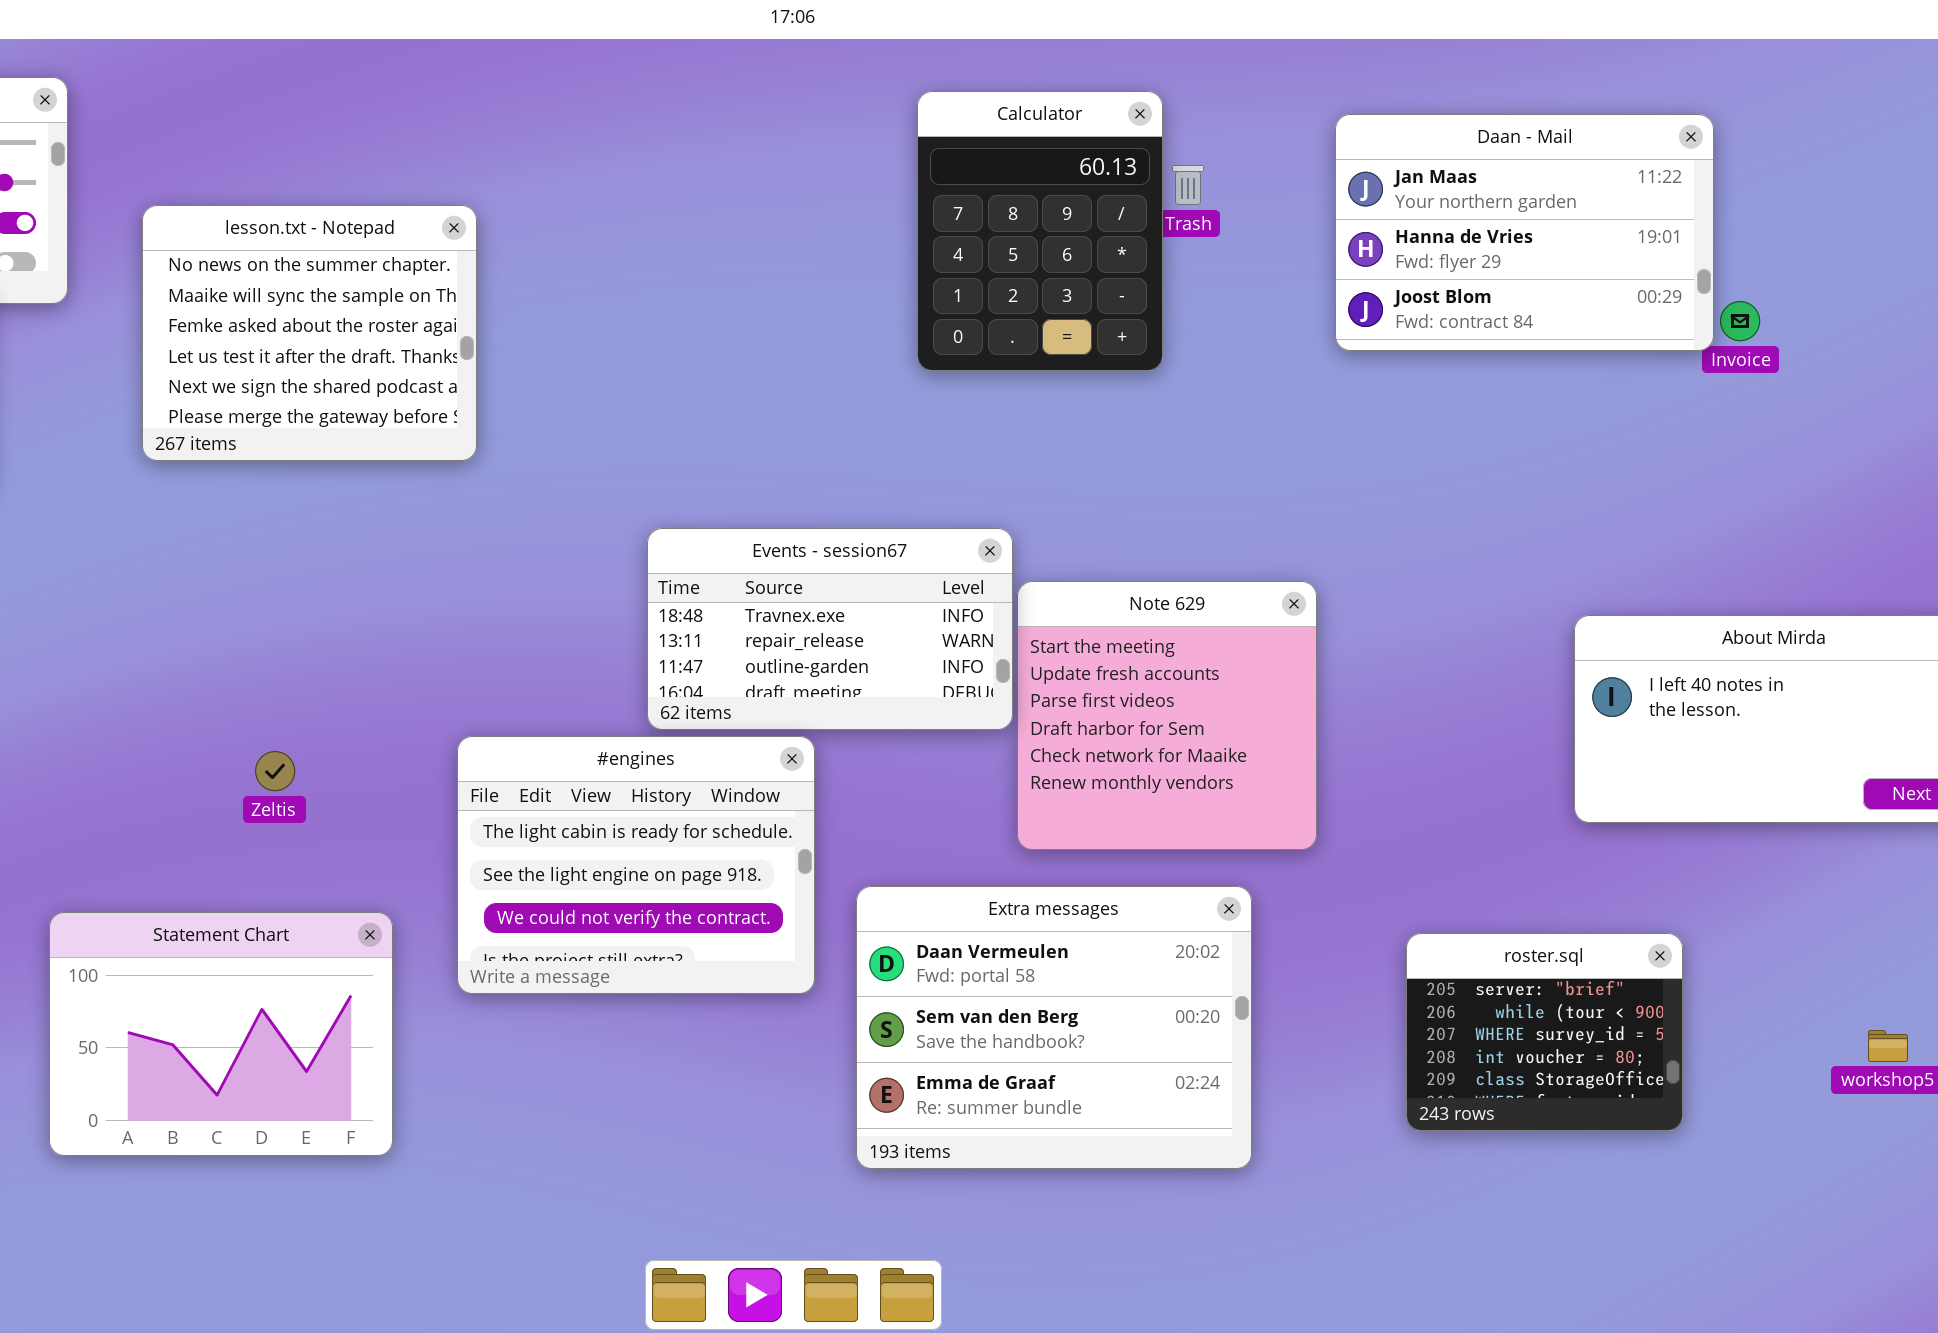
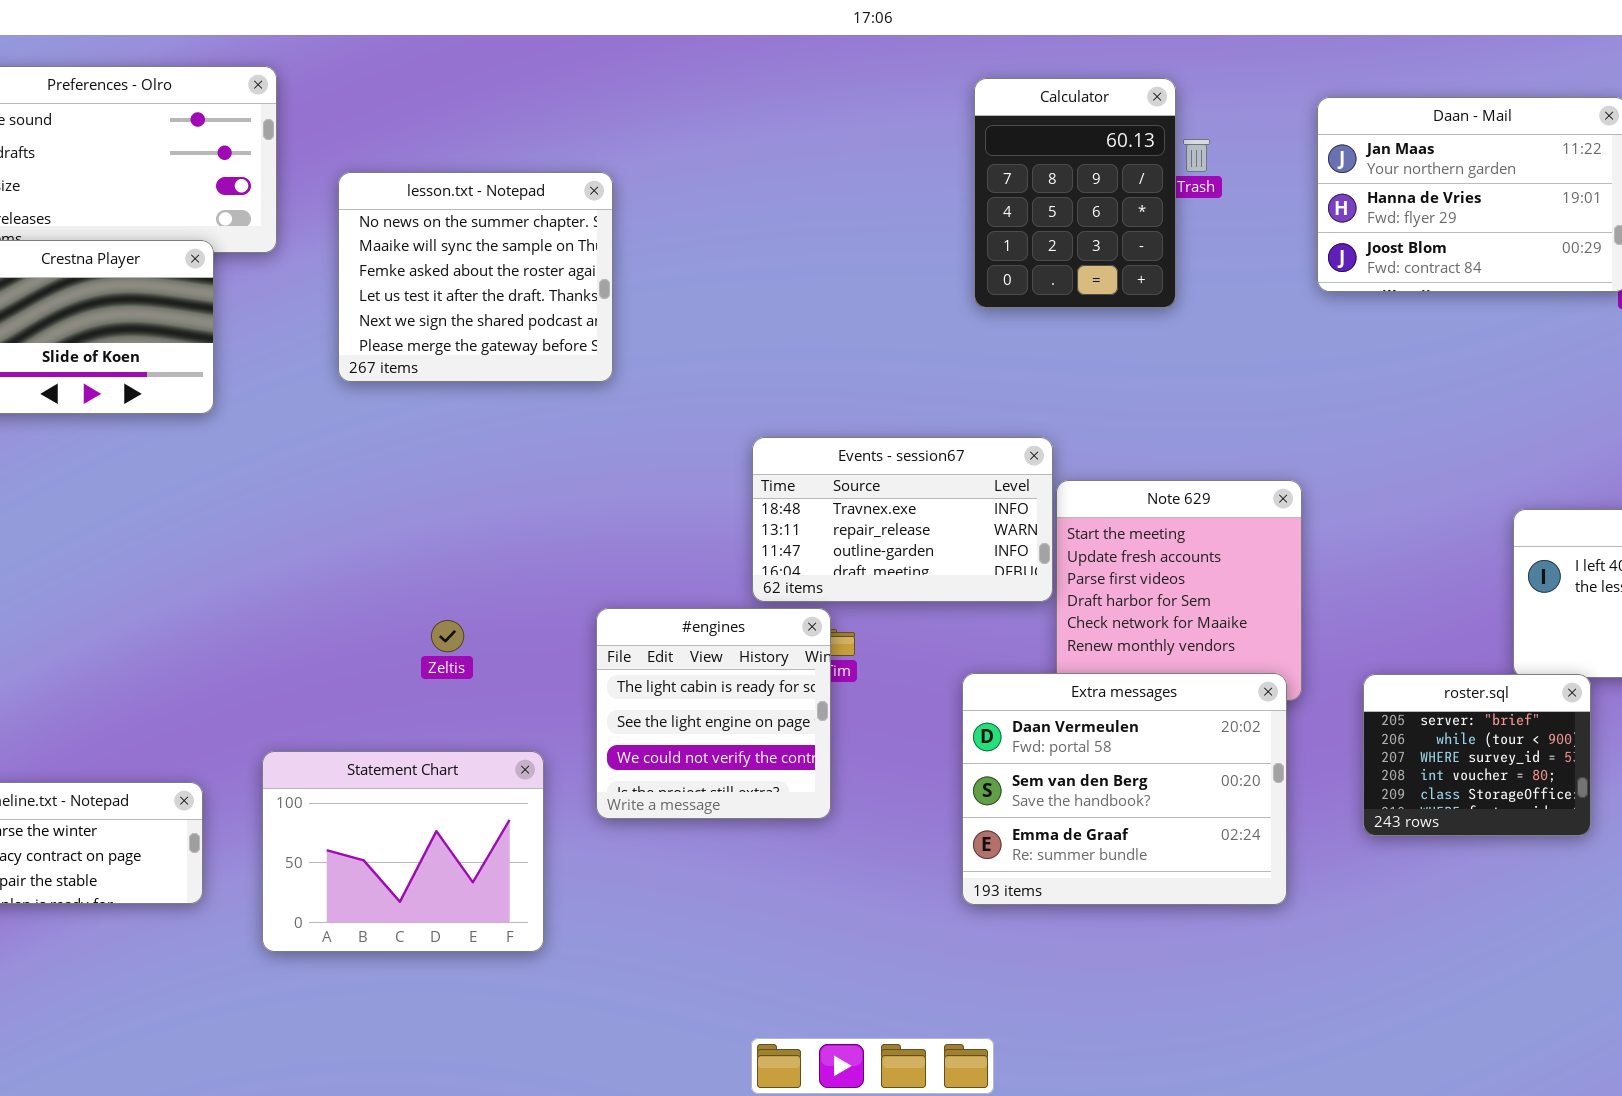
#engines: [457,736,815,994] -> [596,608,831,819], resized
Extra messages: [856,886,1252,1169] -> [962,673,1287,905], moved
roster.sql: [1406,933,1683,1131] -> [1363,674,1591,836], moved

